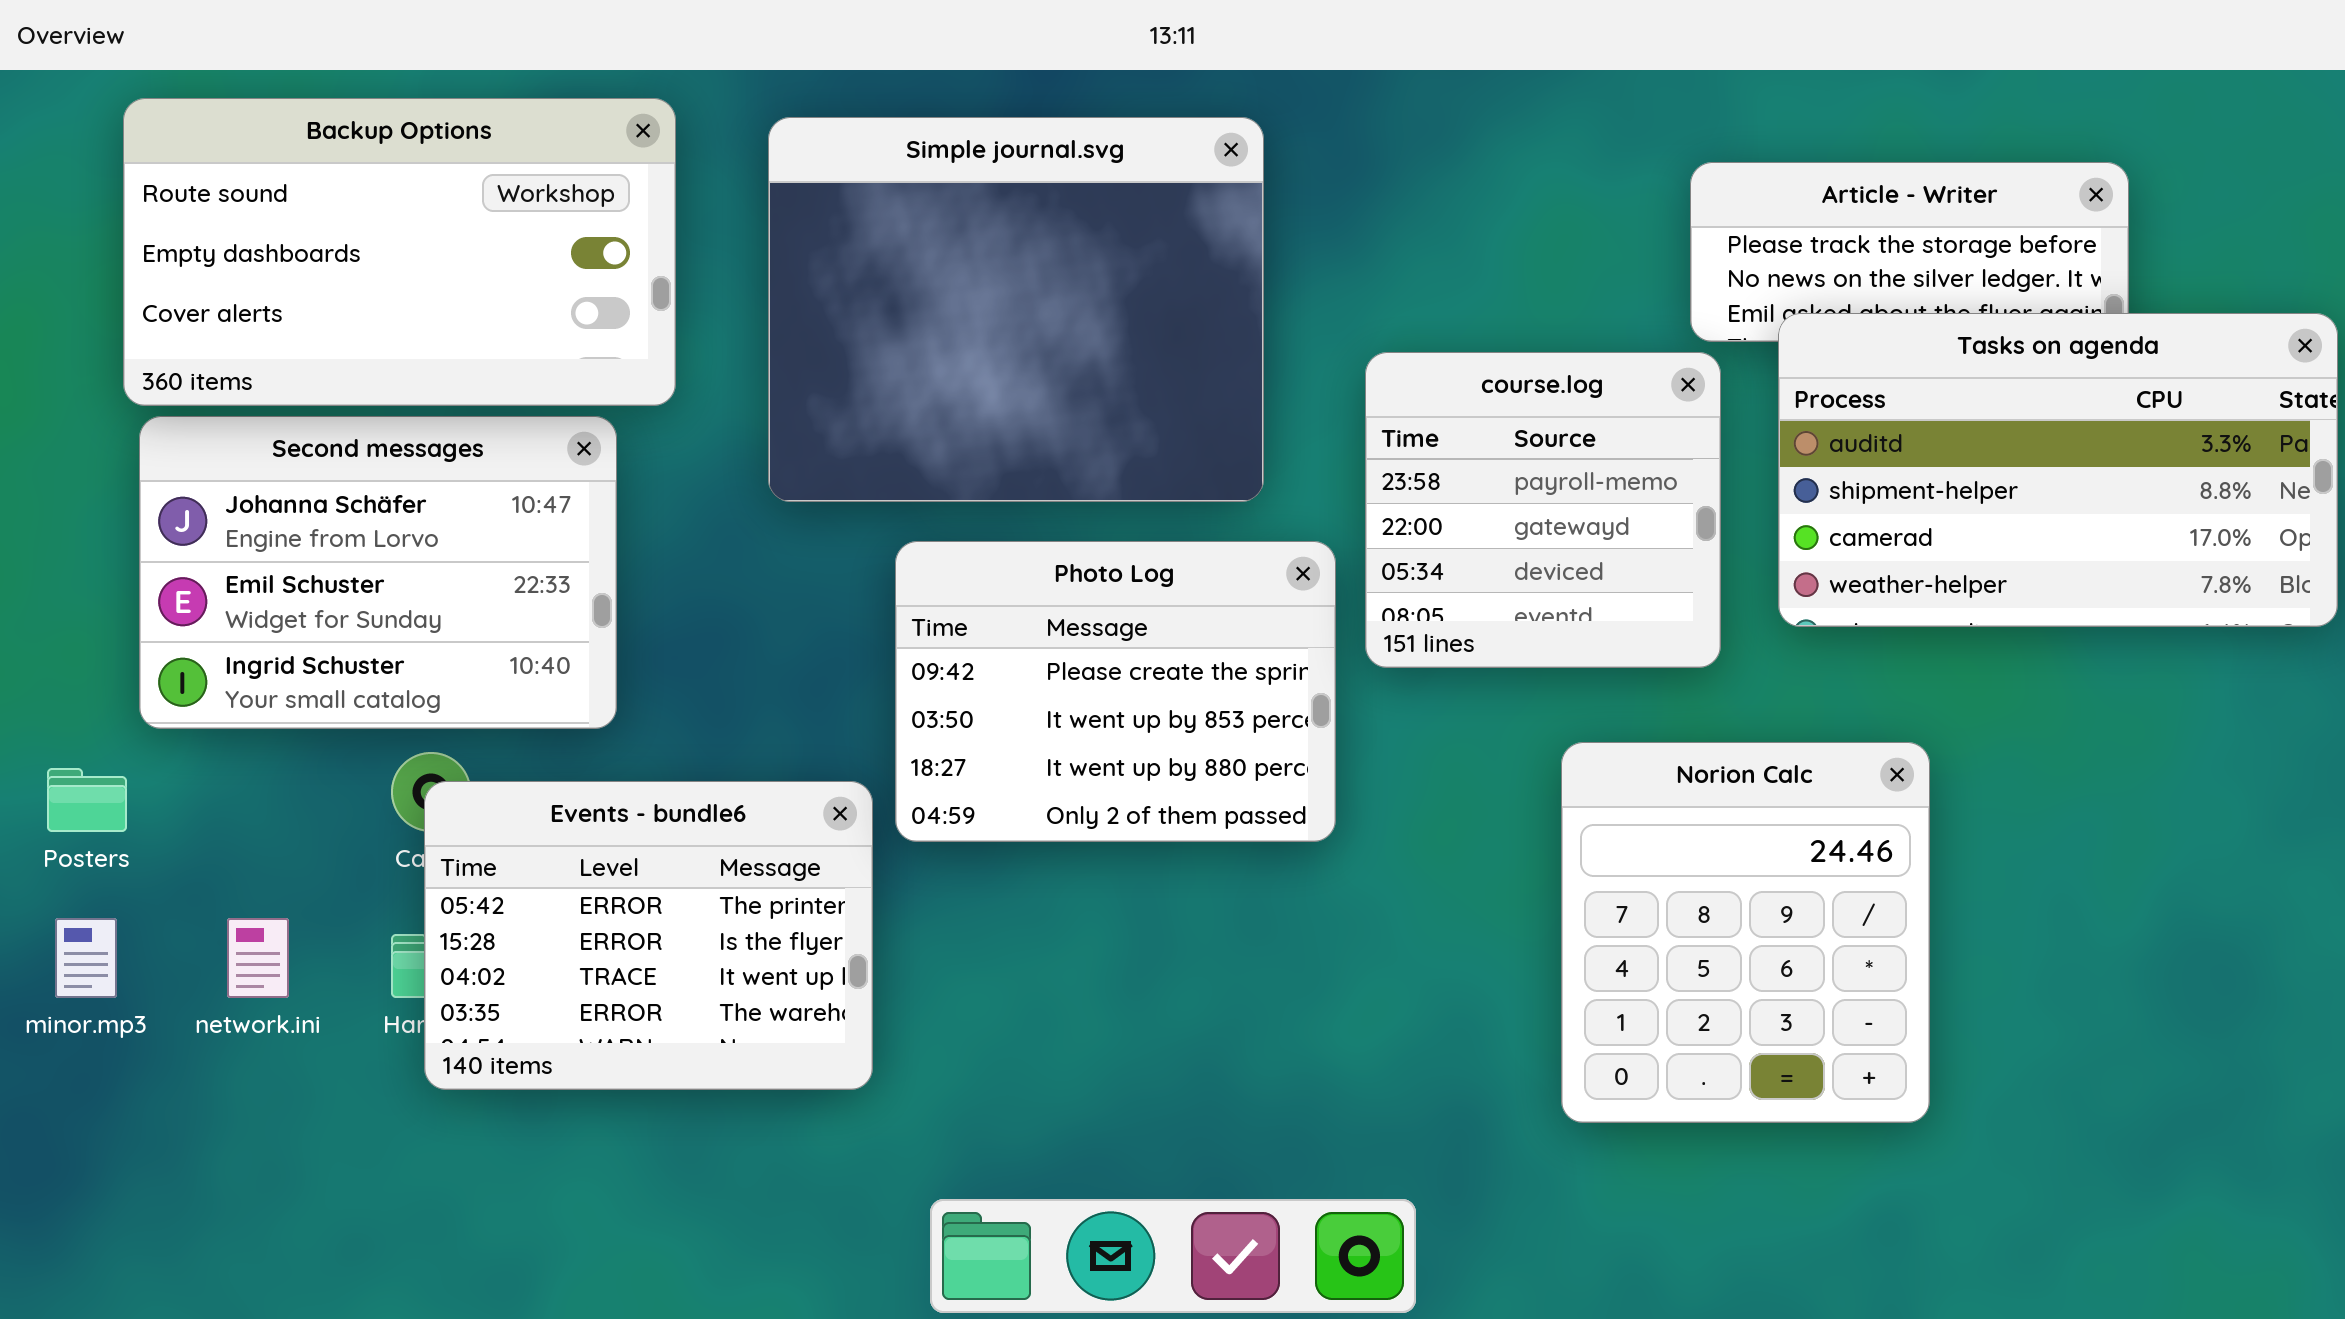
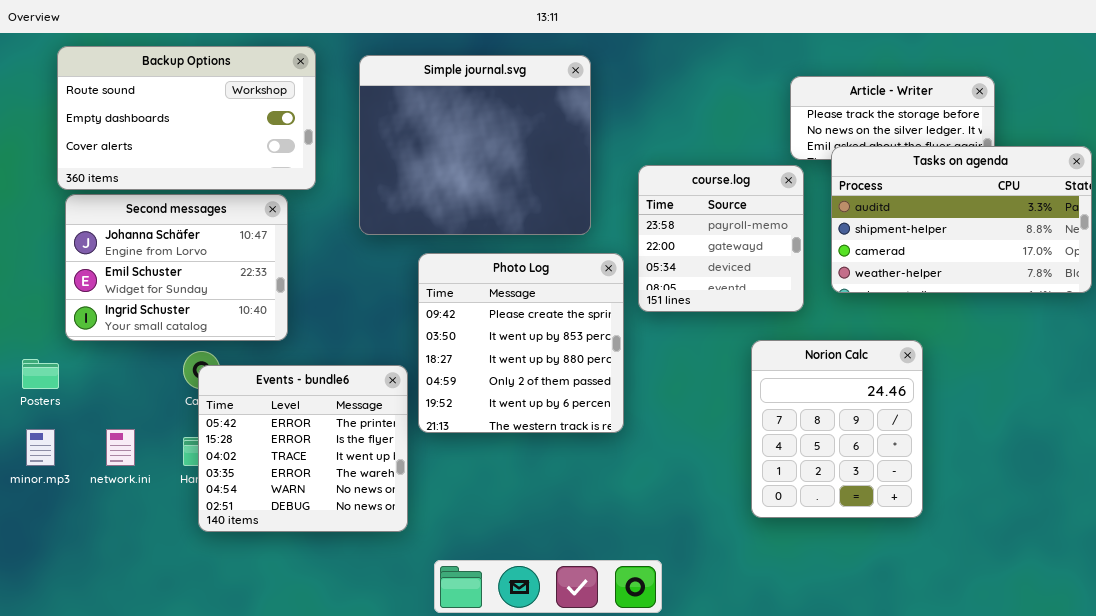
Photo Log: [895,541,1336,842] -> [418,253,624,433], resized
Norion Calc: [1561,742,1930,1123] -> [751,340,923,518], moved
Events - bundle6: [424,781,873,1090] -> [198,365,408,532], resized

